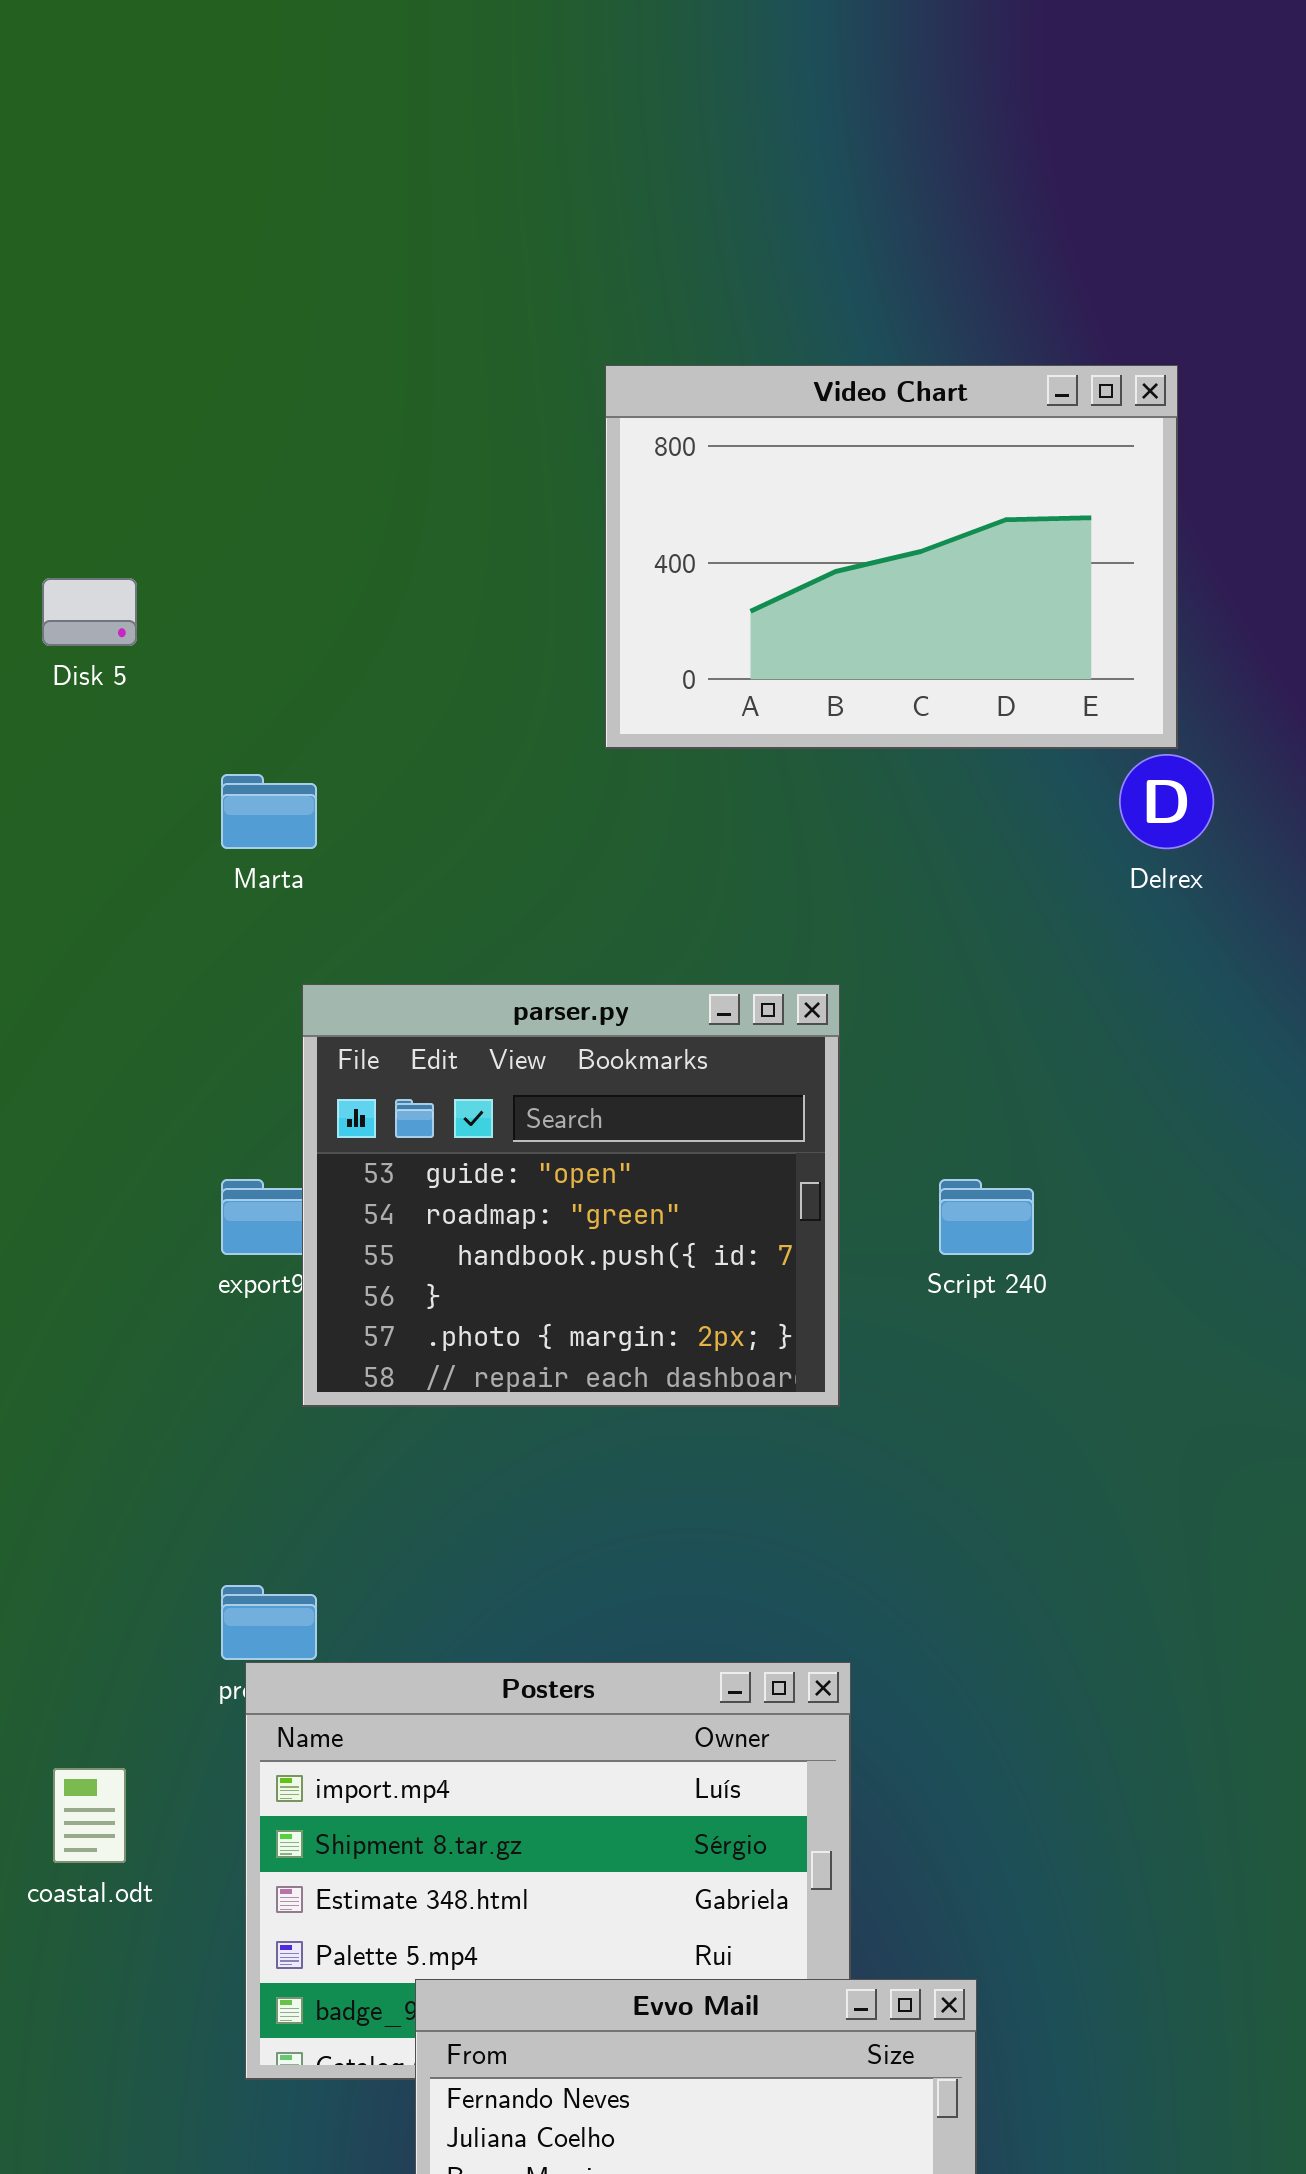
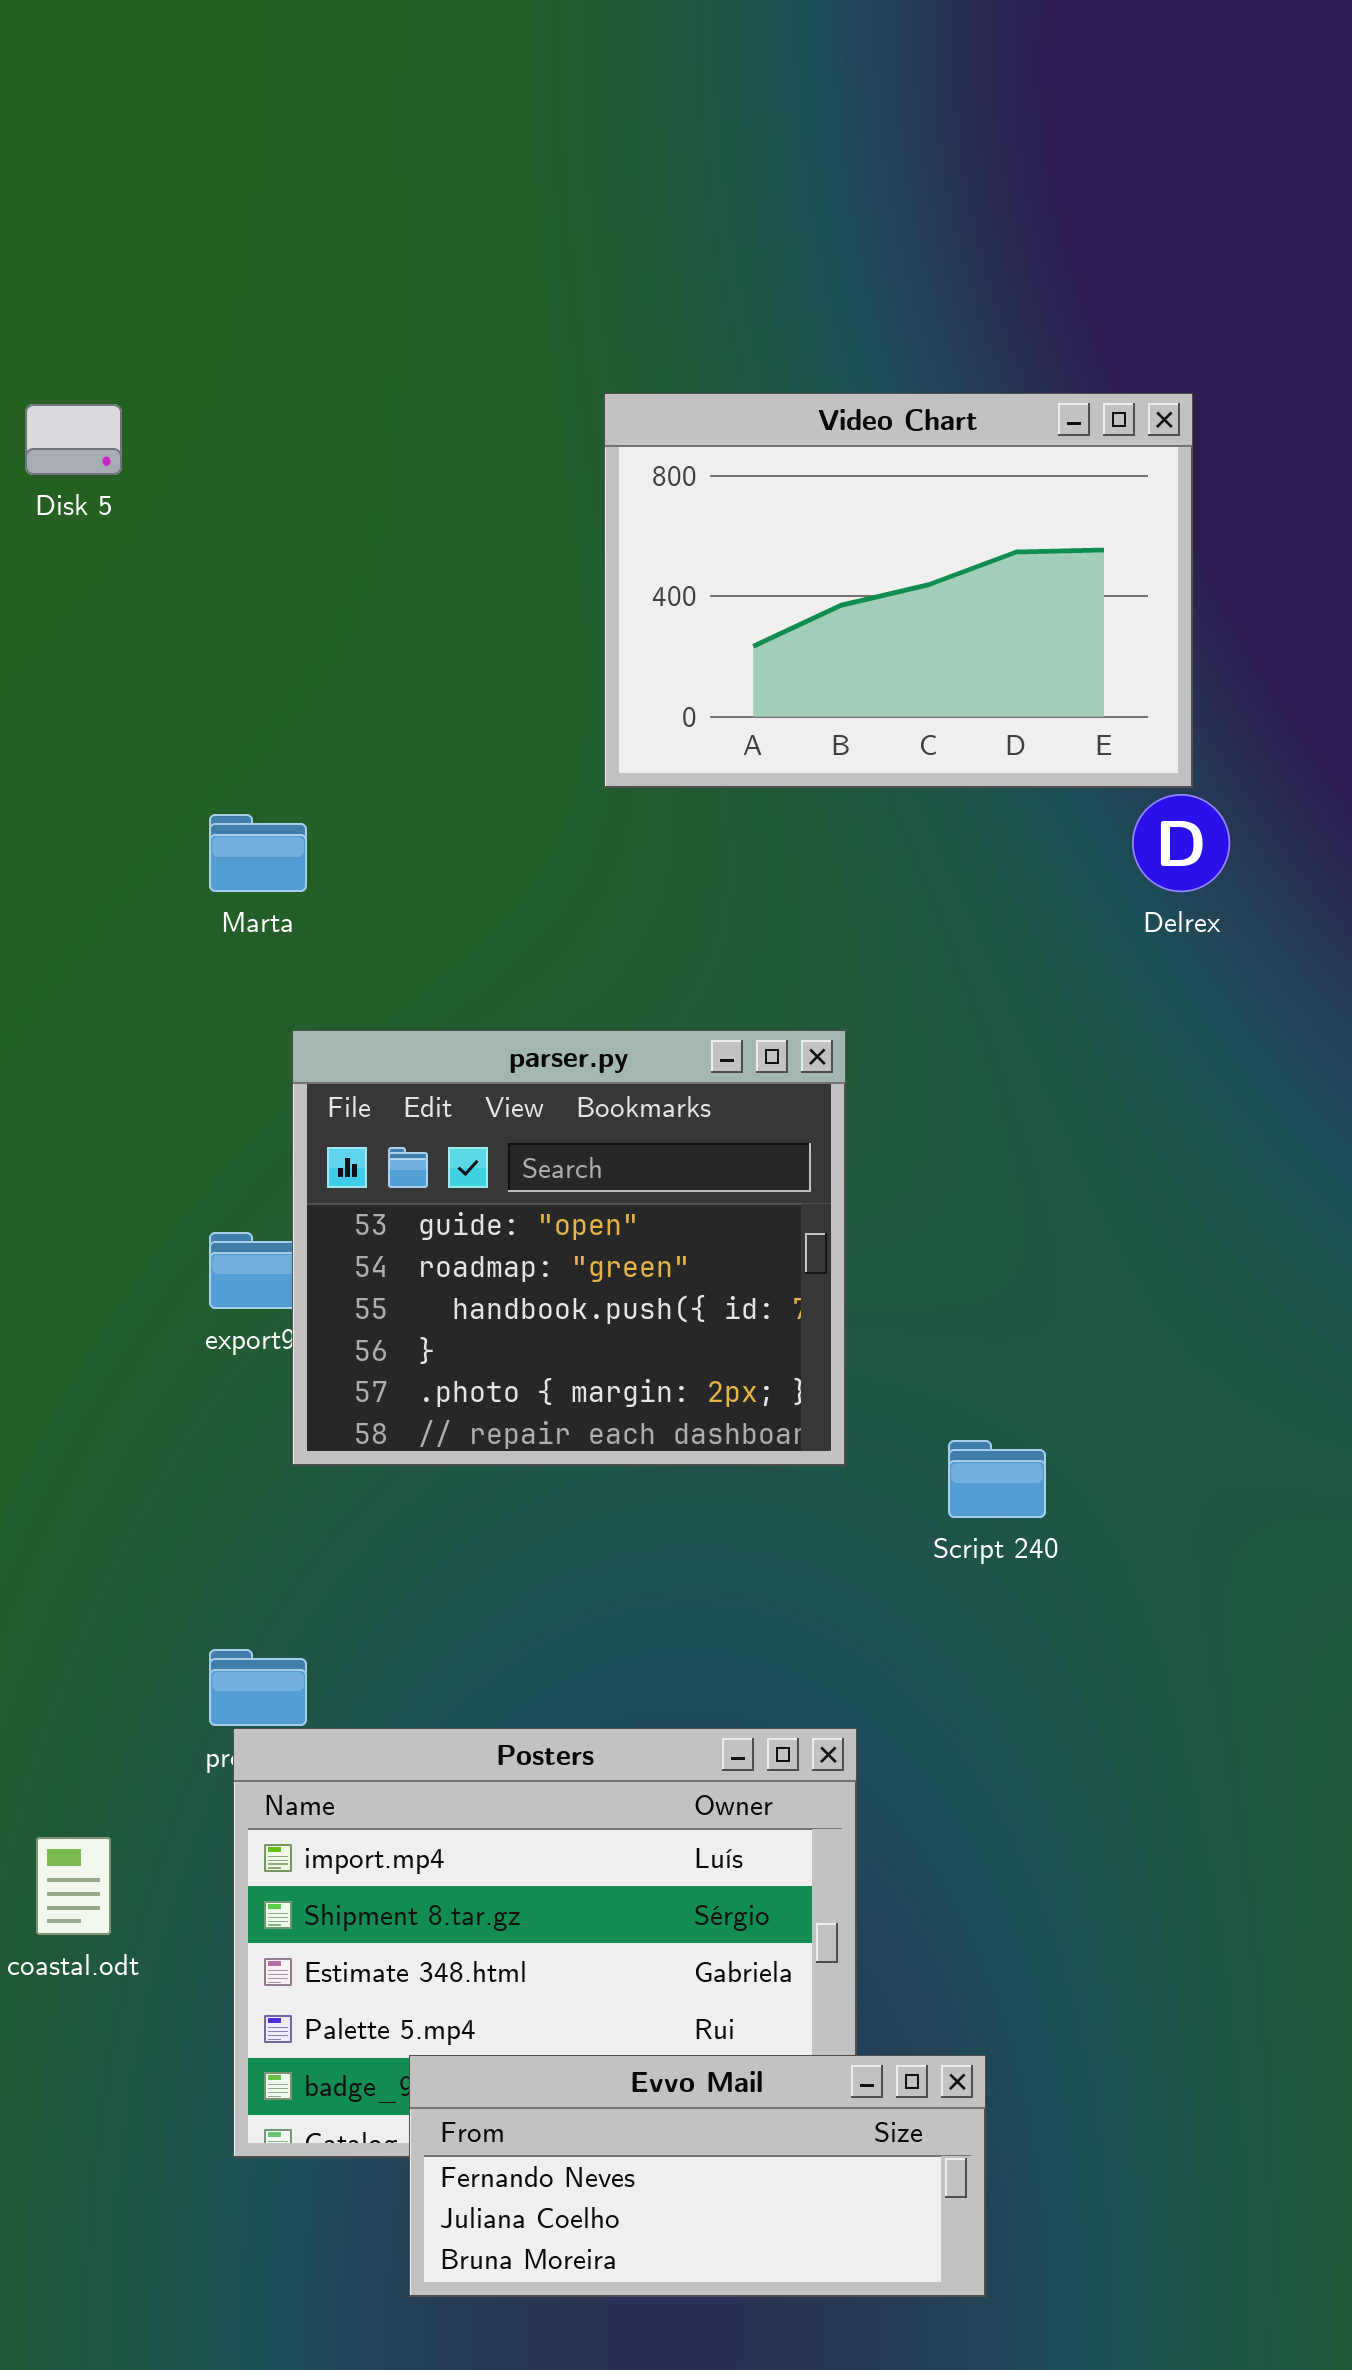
Disk 5: [42,578,137,646] -> [25,404,122,475], moved
Script 240: [939,1179,1034,1255] -> [948,1440,1046,1518], moved

